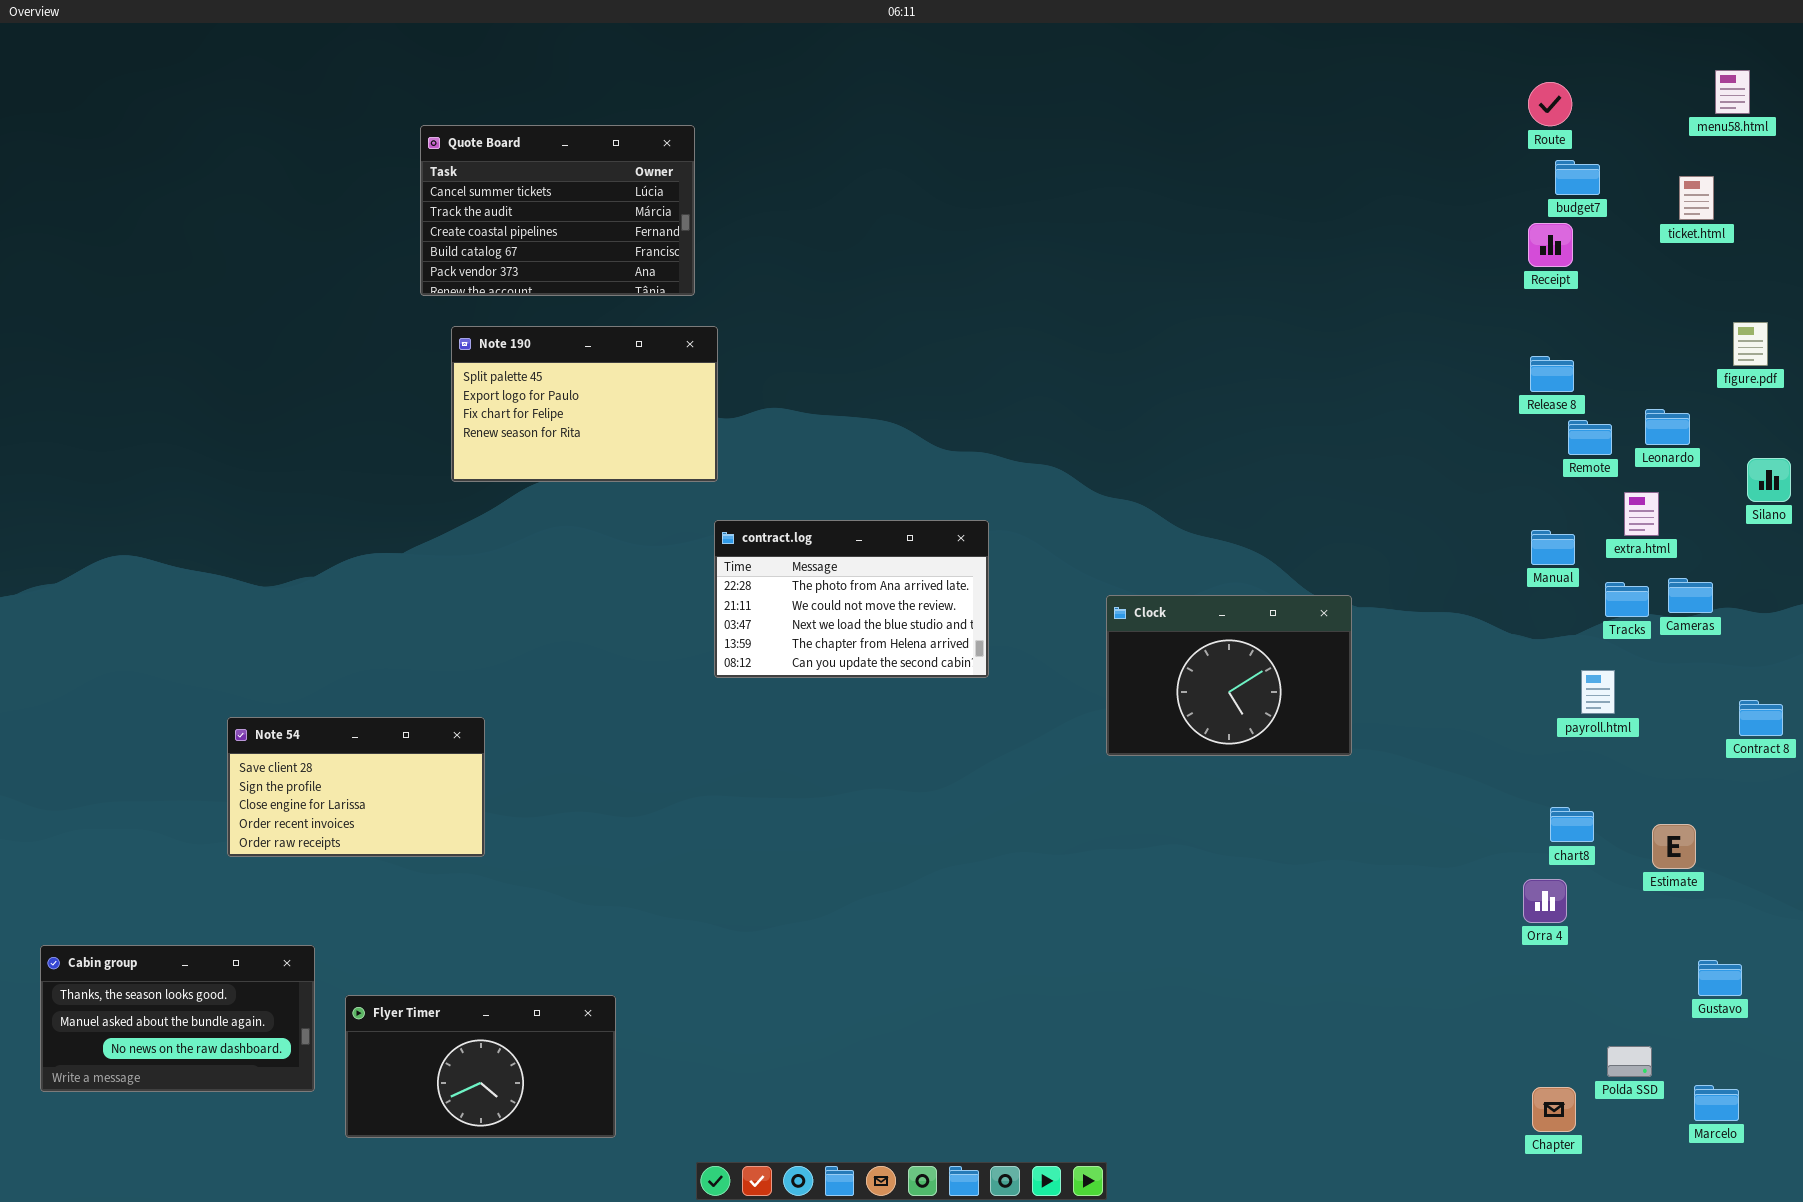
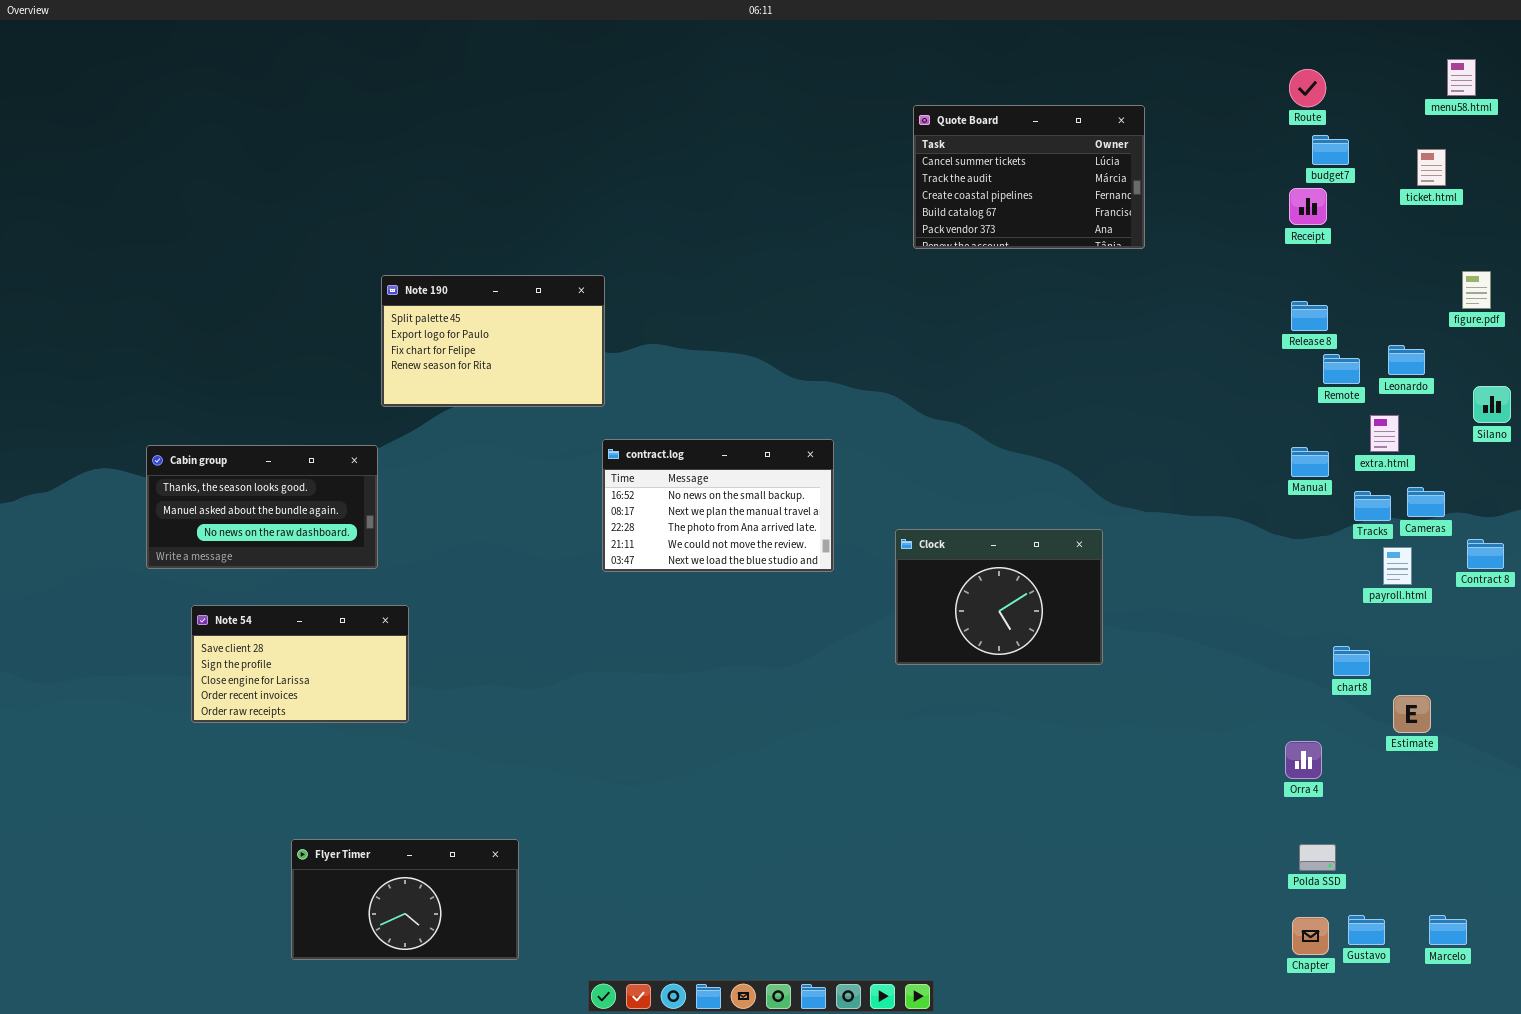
Quote Board: [420,125,695,296] -> [913,105,1145,249], moved
contract.log: [714,520,989,678] -> [602,439,834,572], scrolled up 2 rows
Clock: [1106,595,1352,756] -> [895,529,1103,665], moved
payroll.html: [1581,670,1615,714] -> [1383,547,1412,585], moved
Contract 8: [1739,700,1783,736] -> [1467,539,1504,569], moved
chart8: [1550,807,1594,842] -> [1333,646,1370,676], moved
Cabin group: [40,945,315,1092] -> [146,445,378,569], moved
Gustavo: [1698,960,1742,996] -> [1348,915,1385,945], moved
Polda SSD: [1607,1046,1652,1077] -> [1299,844,1336,871], moved

